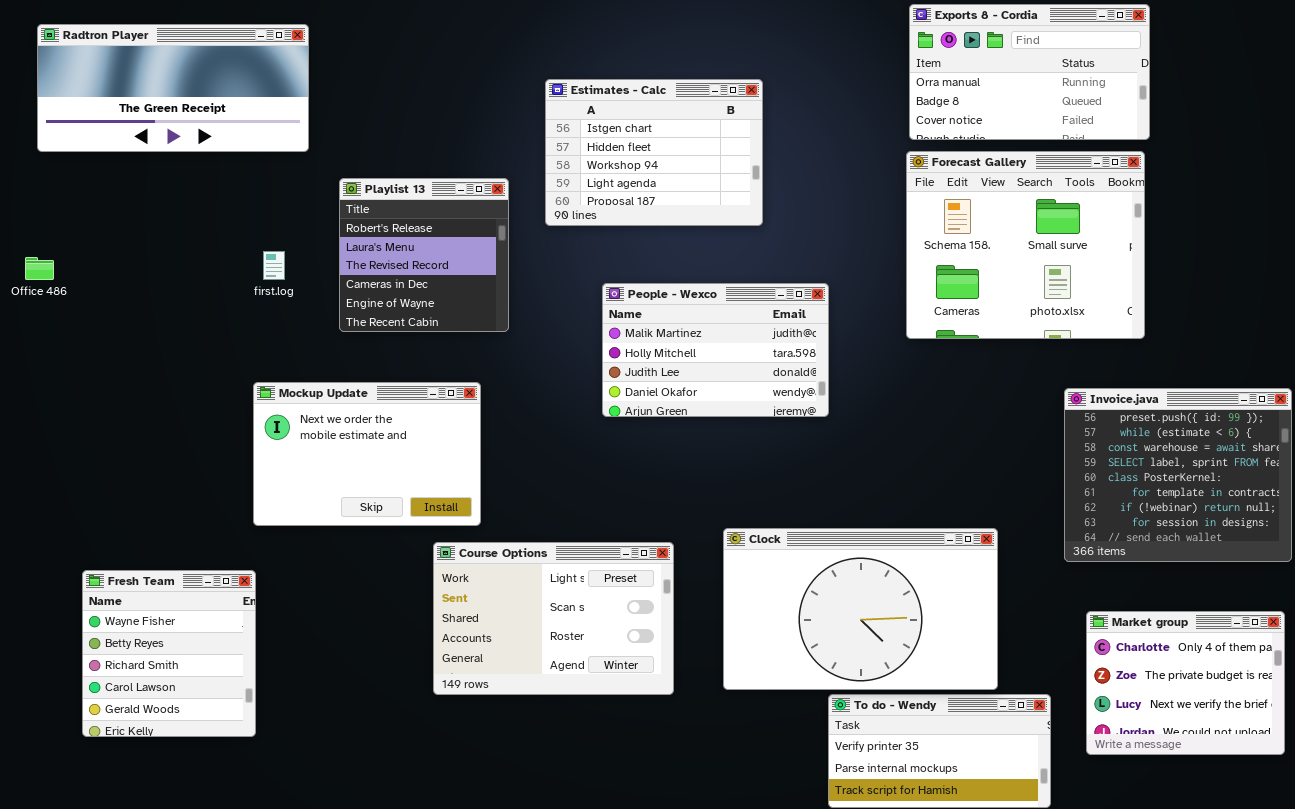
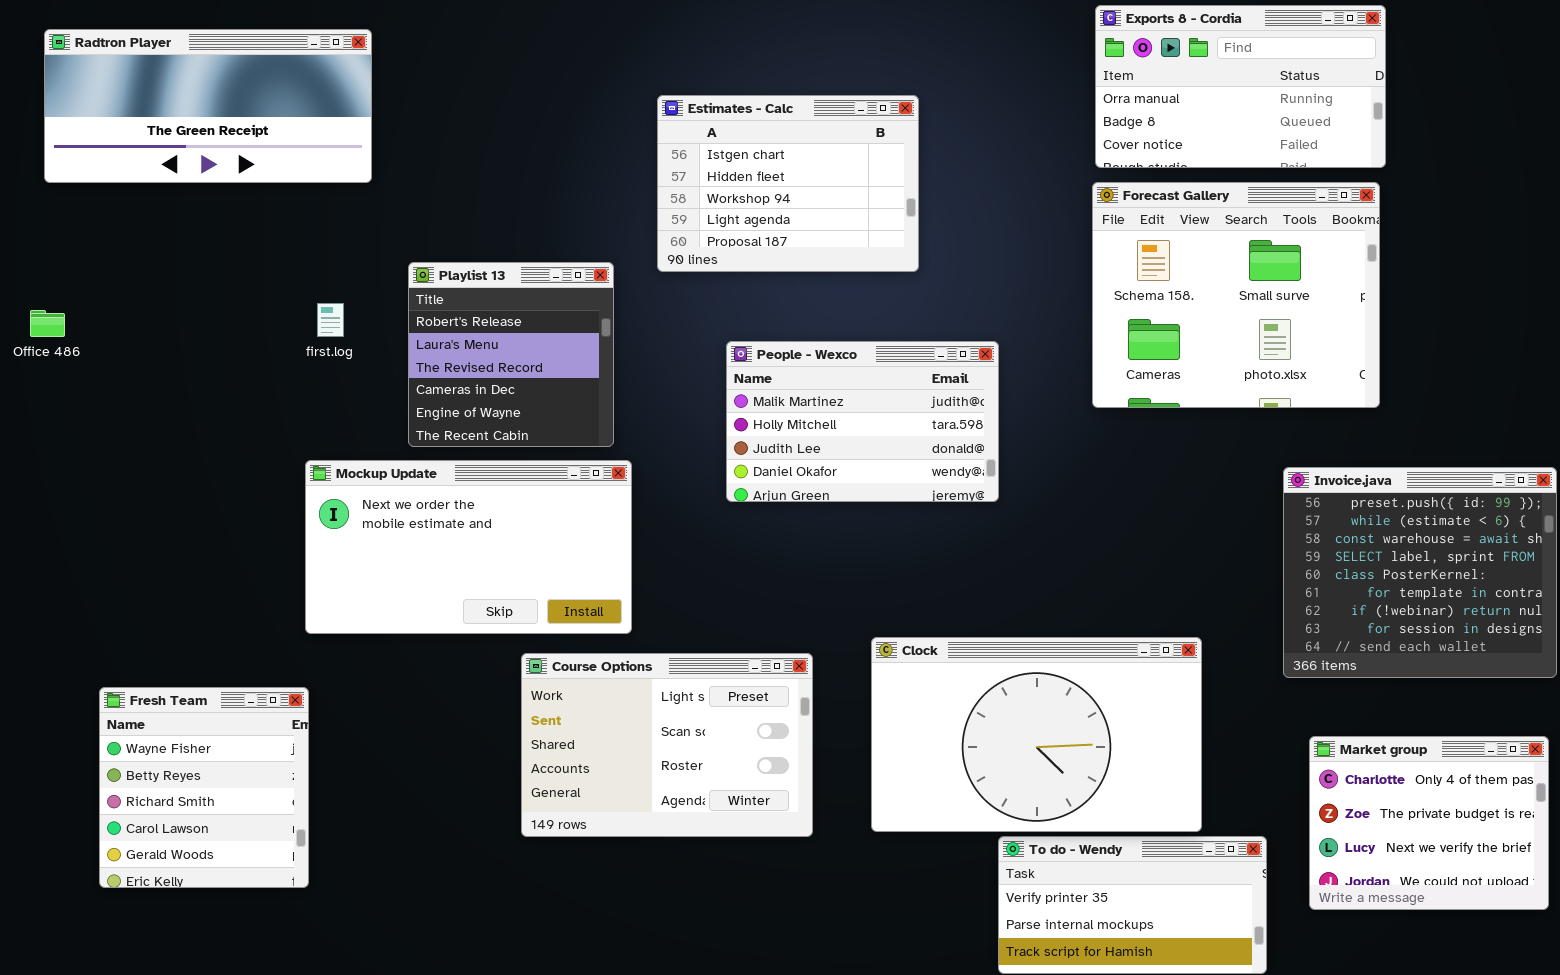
Playlist 13: [339,178,509,332] -> [408,262,614,447], moved
Mockup Update: [253,382,481,526] -> [305,460,632,634], resized

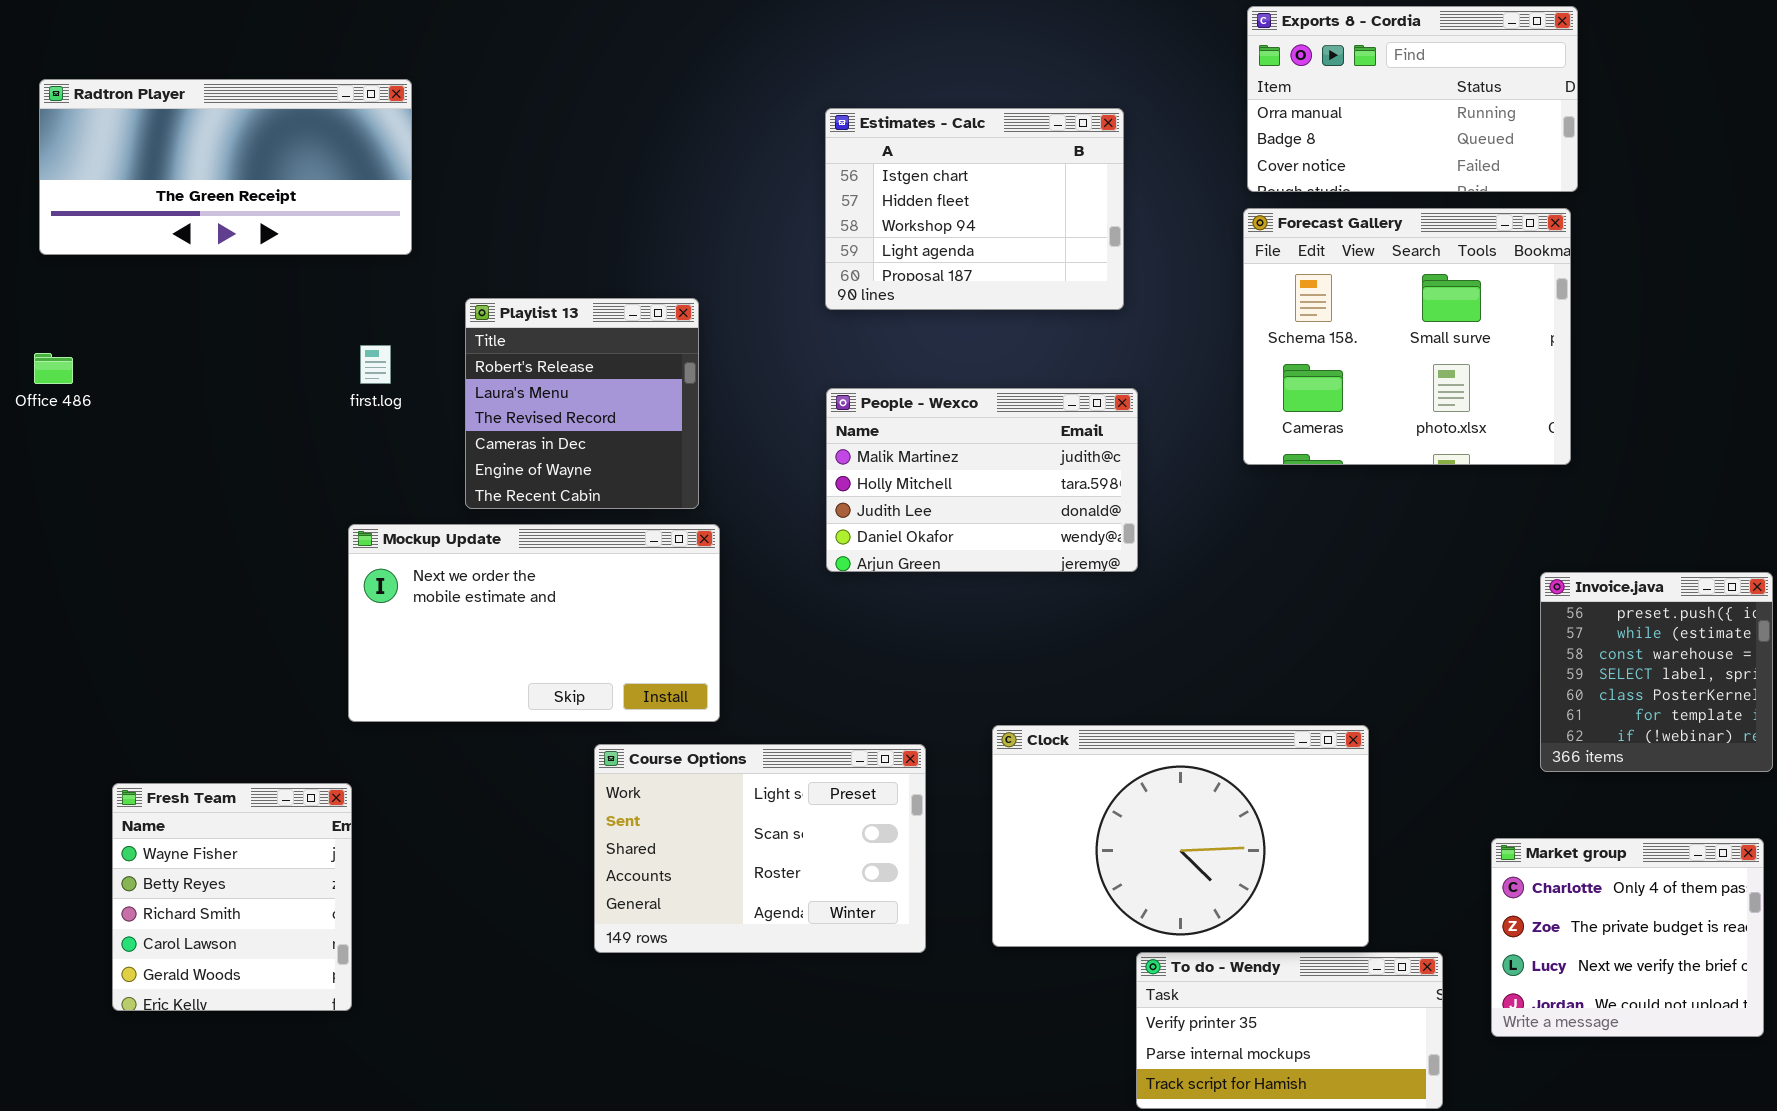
Radtron Player: [44,29,372,183] -> [39,79,412,255], moved
Estimates - Calc: [657,95,919,272] -> [825,108,1124,310], moved
Invoice.java: [1283,467,1557,678] -> [1540,572,1773,772], resized

